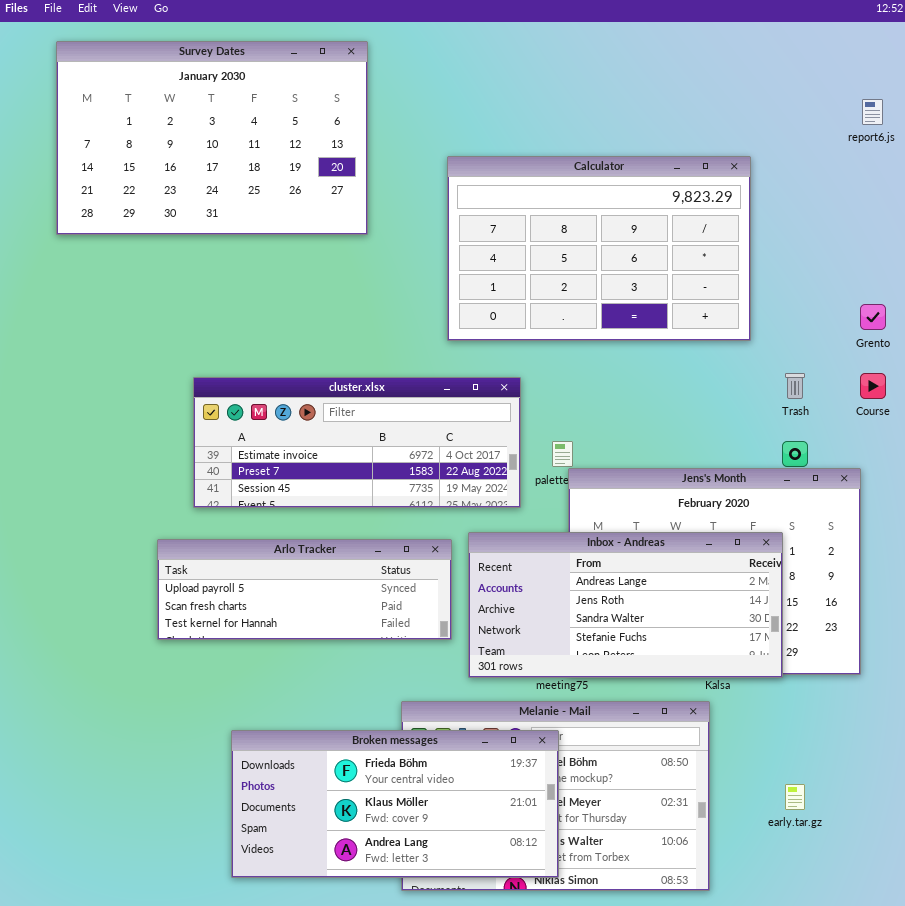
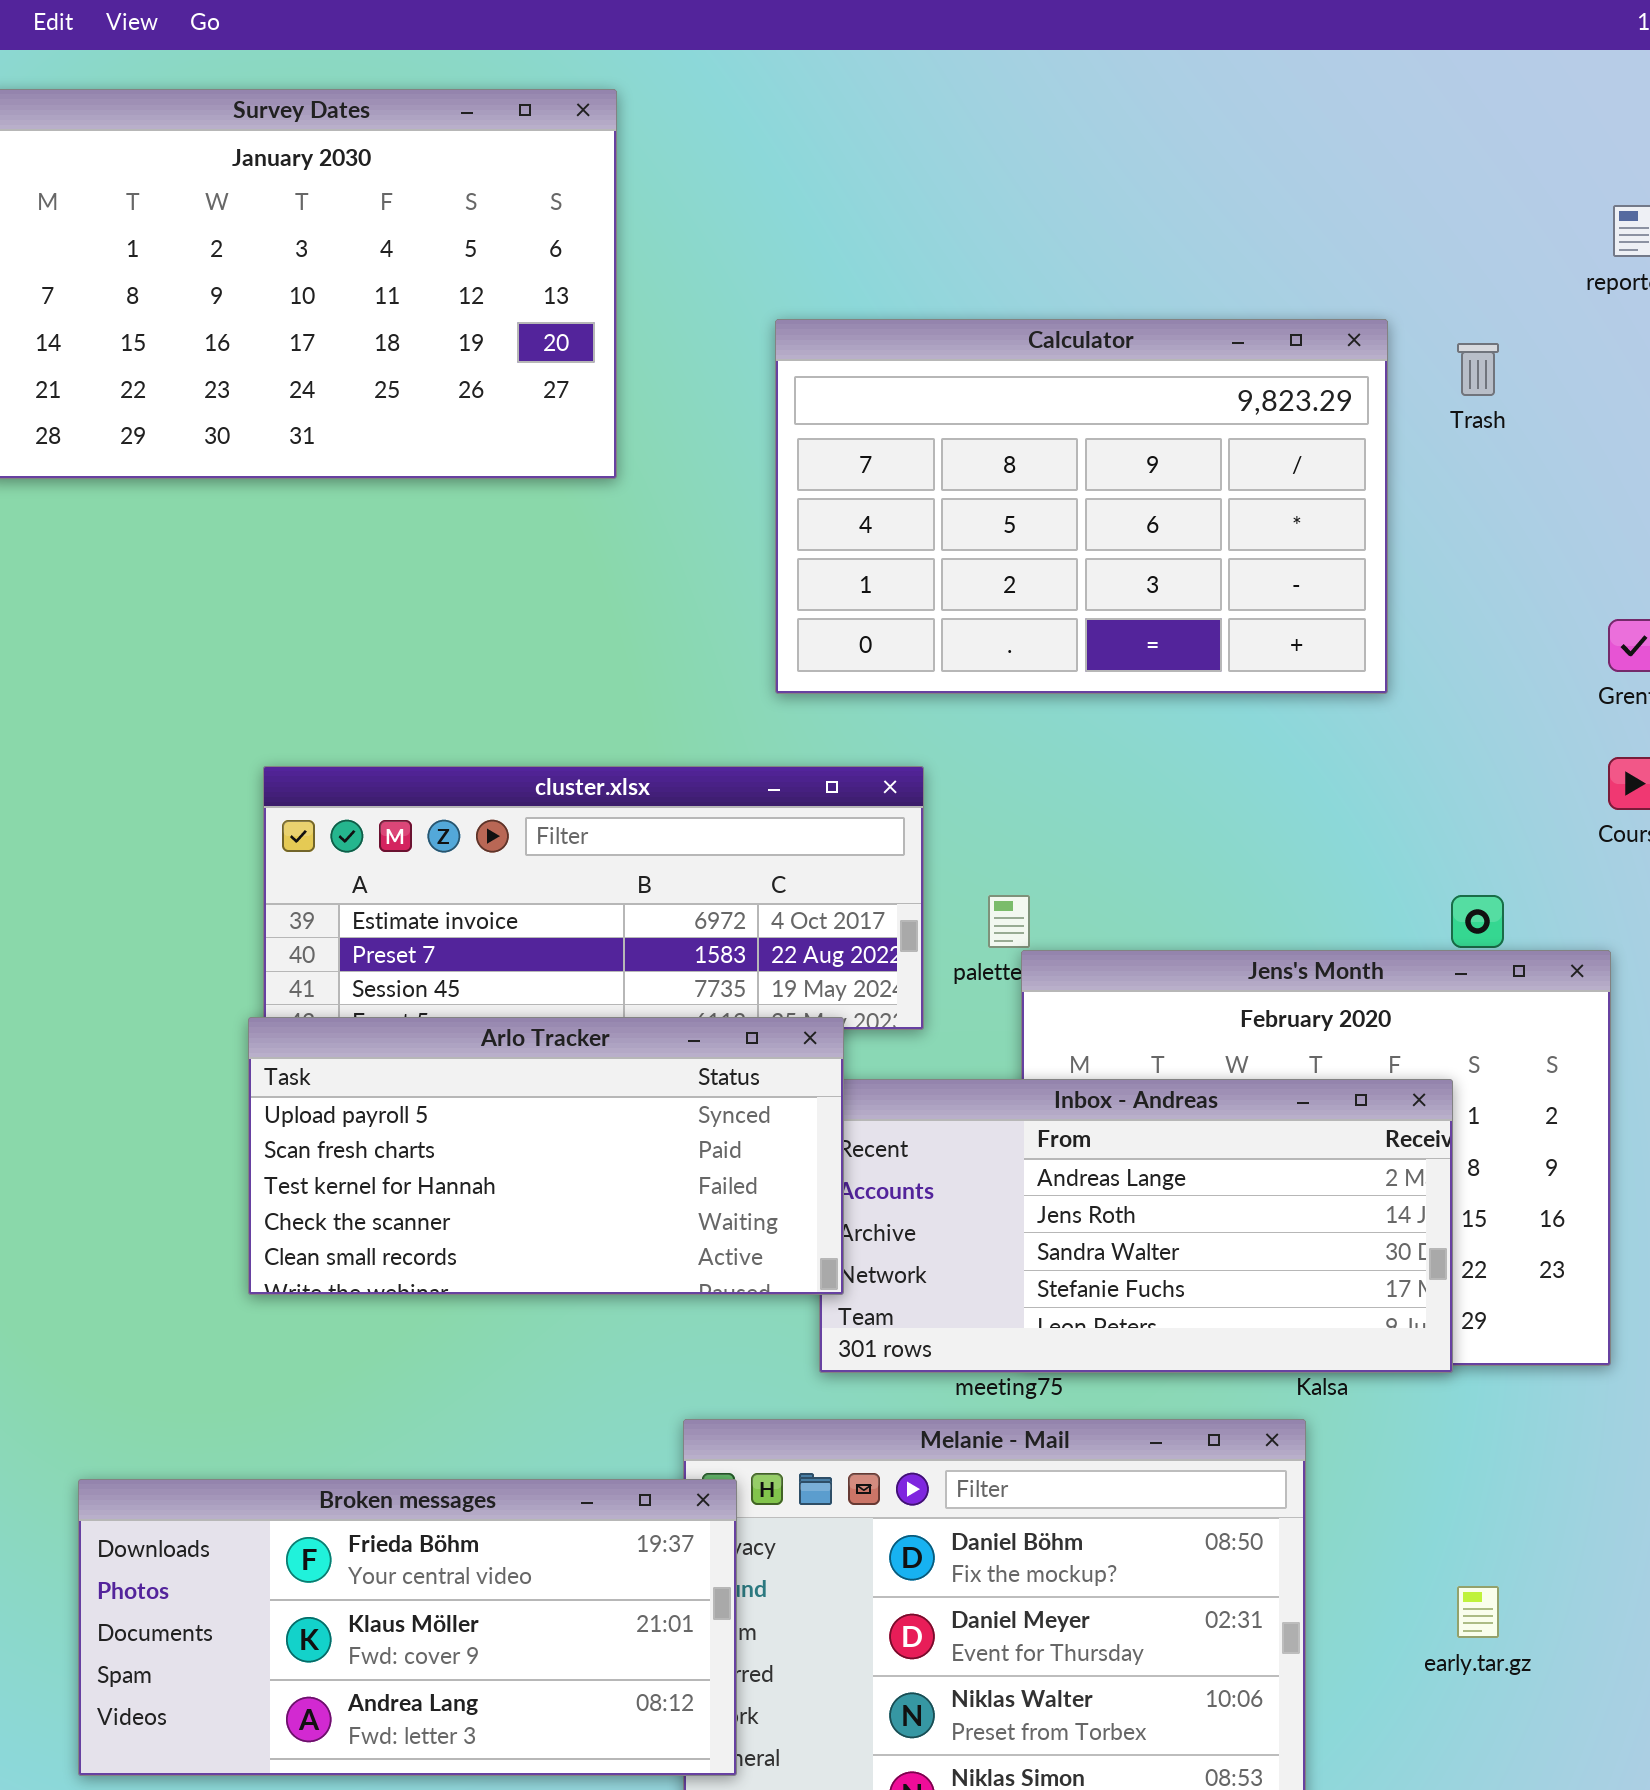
Trash: [785,373,805,399] -> [1457,343,1499,396], moved
Arlo Tracker: [157,539,452,640] -> [248,1017,844,1295], moved, resized
Broken messages: [231,730,559,878] -> [78,1479,737,1776], moved

